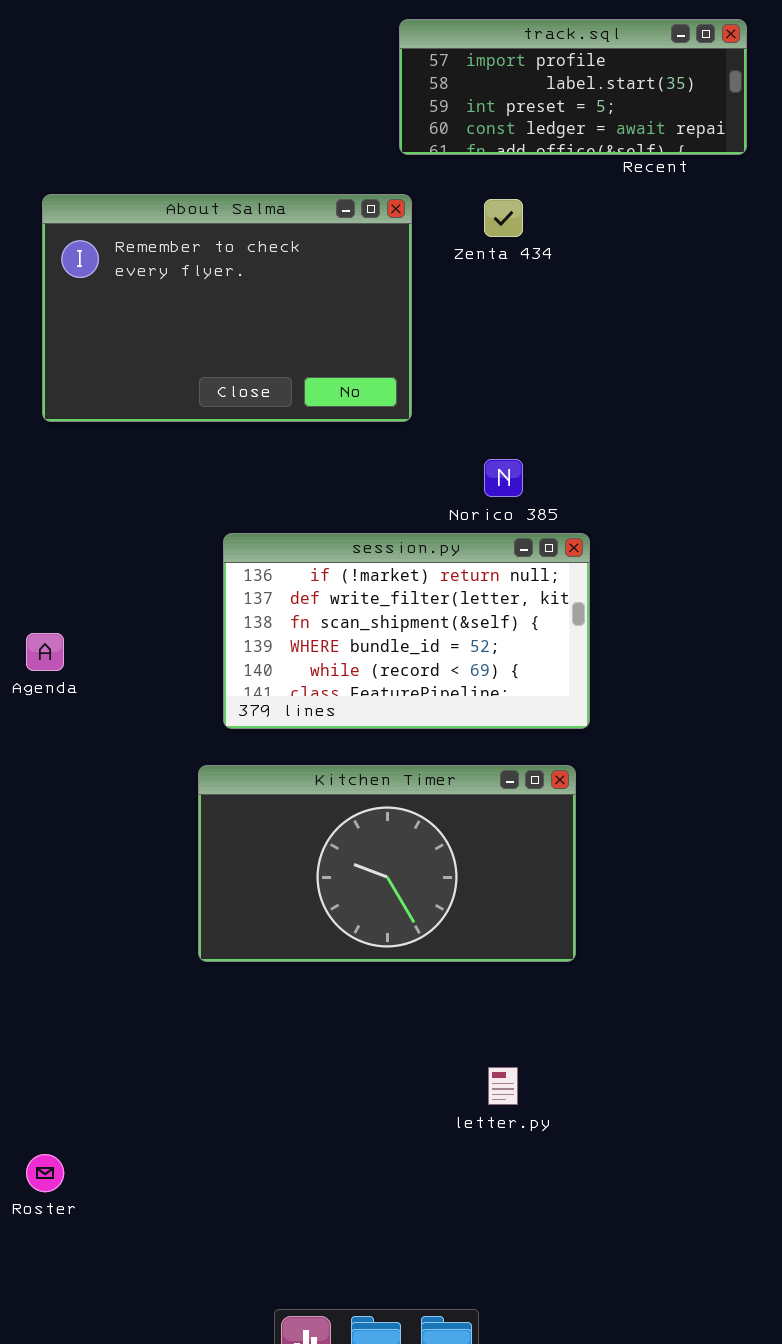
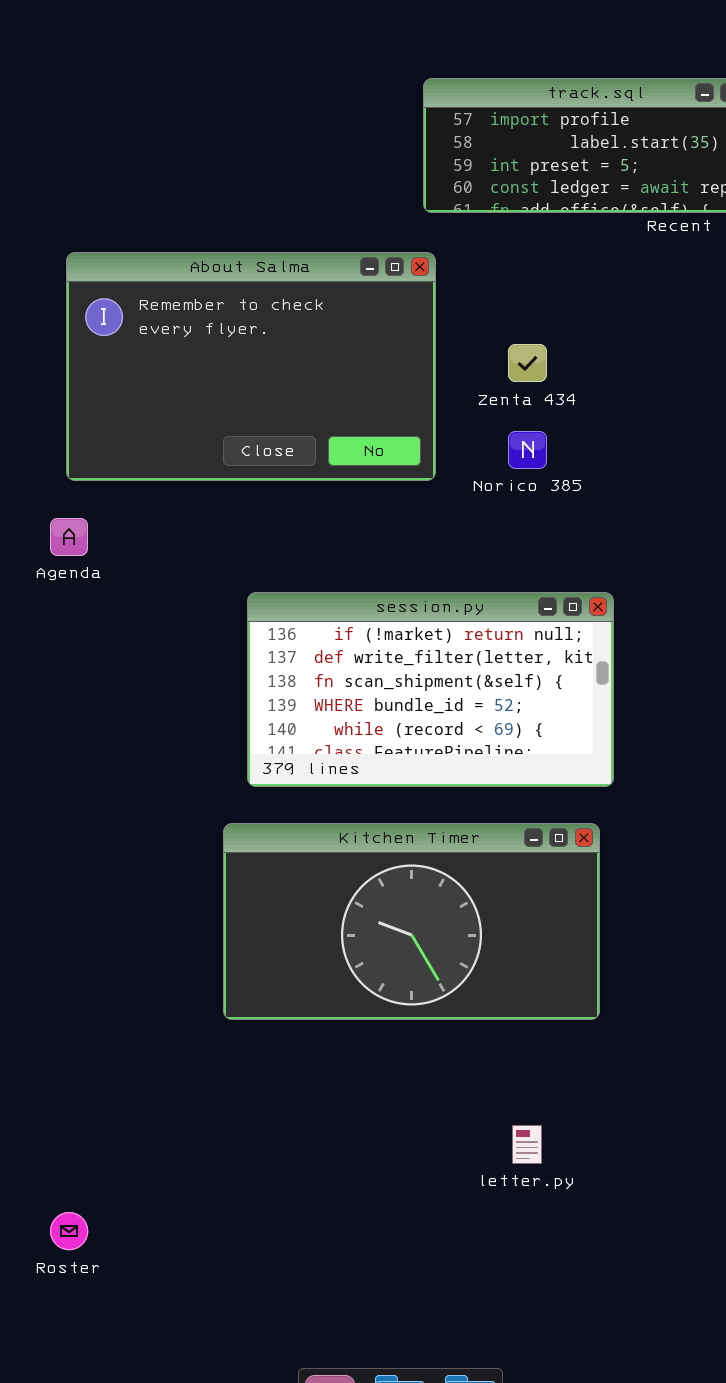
Zenta 434: [484,199,523,237] -> [508,344,547,382], moved
Norico 385: [484,459,523,497] -> [508,431,547,469], moved
Agenda: [26,633,64,671] -> [50,518,88,556], moved

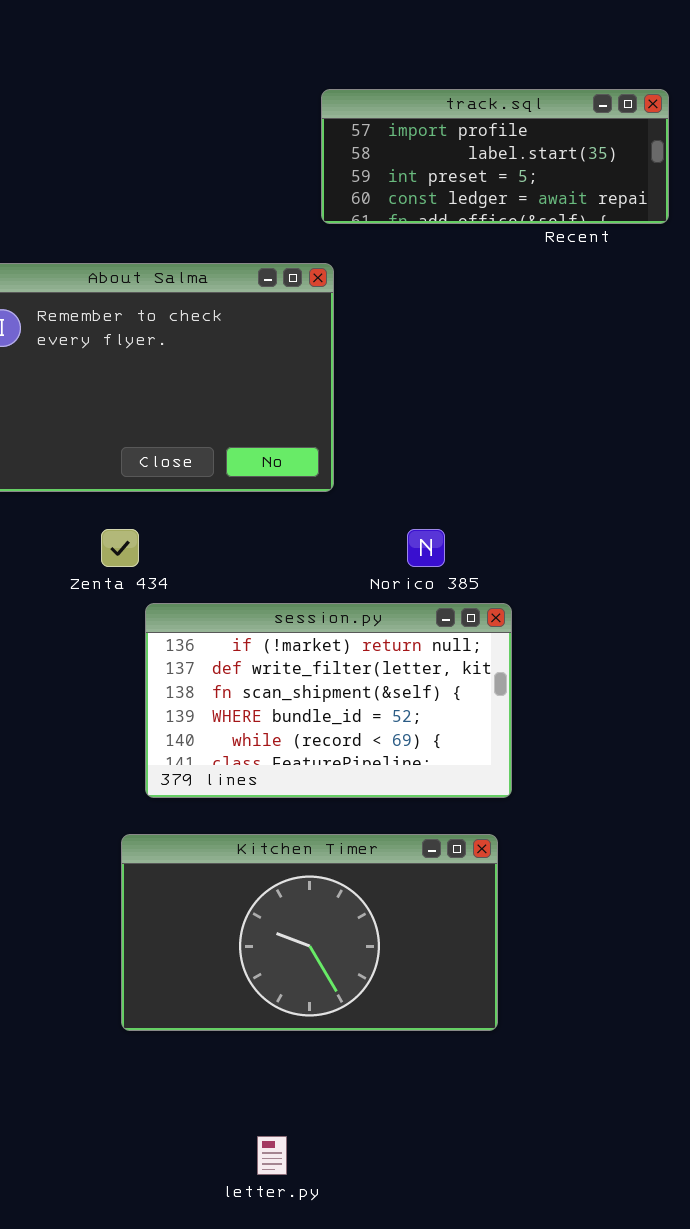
Zenta 434: [508,344,547,382] -> [101,529,139,567], moved
Norico 385: [508,431,547,469] -> [407,529,445,567], moved
letter.py: [512,1125,542,1164] -> [257,1136,287,1175], moved

